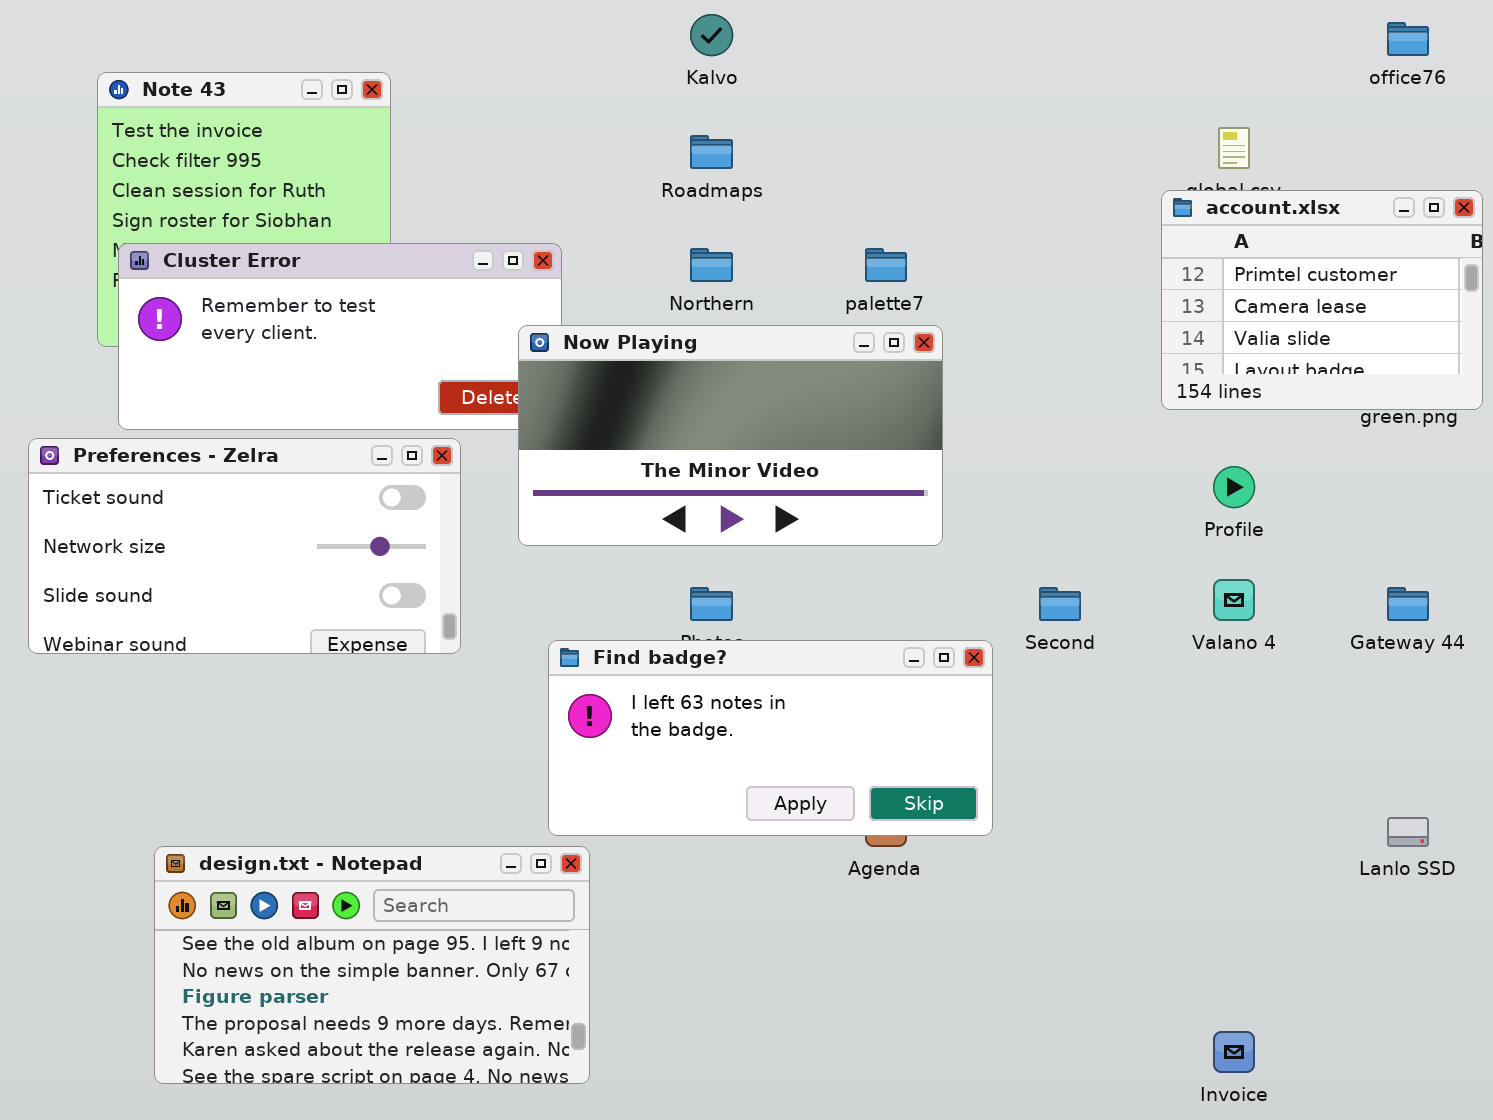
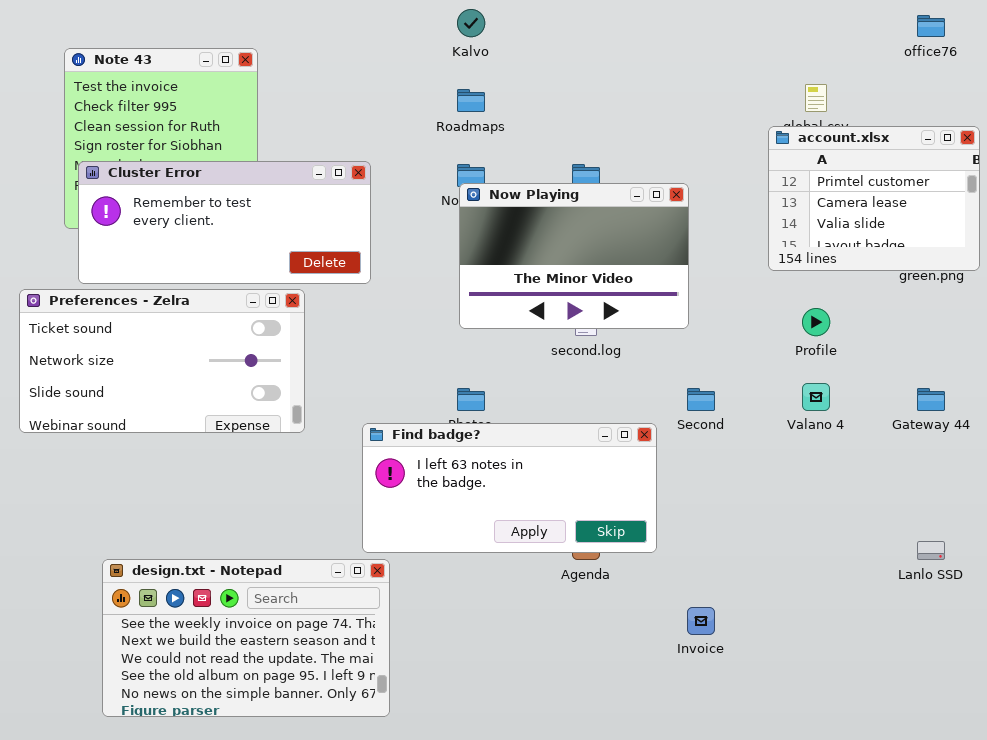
Now Playing: [518,325,943,546] -> [459,183,689,329], moved, resized
design.txt - Notepad: [154,846,590,1084] -> [102,559,390,717], scrolled up 3 rows
Invoice: [1213,1031,1255,1073] -> [687,607,715,635], moved

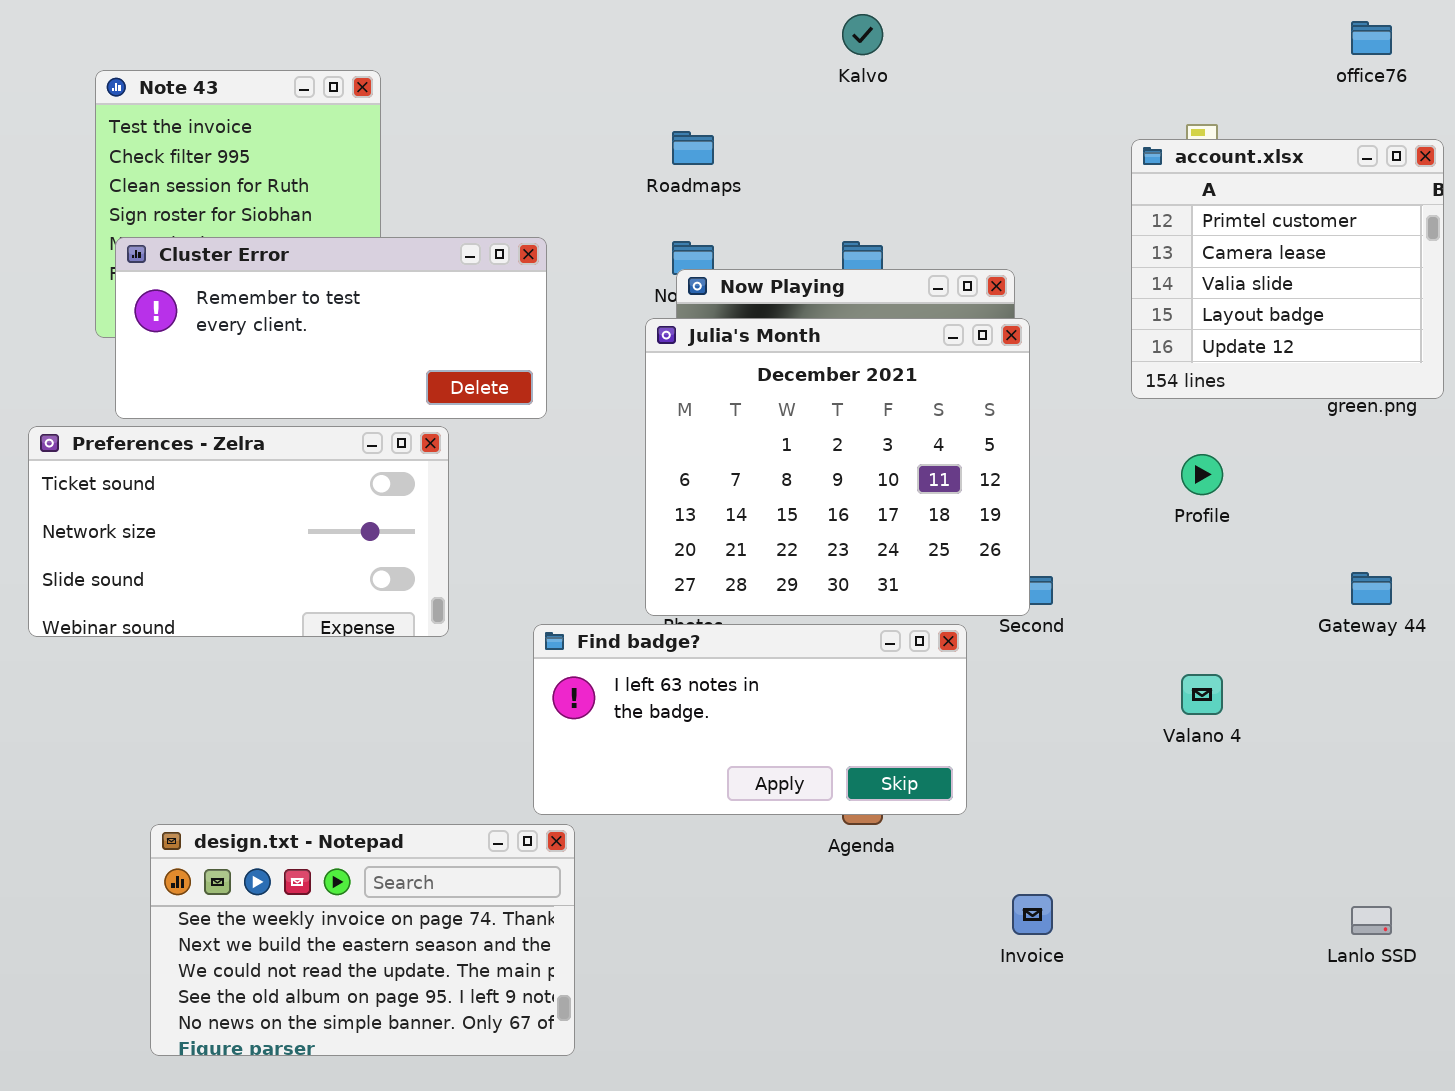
Kalvo: [457,9,485,37] -> [842,14,883,55], moved
account.xlsx: [768,126,980,271] -> [1131,139,1444,399], resized
Julia's Month: none -> [645,318,1030,616], opened
Valano 4: [802,383,830,411] -> [1181,674,1223,715], moved
Lanlo SSD: [917,541,945,560] -> [1351,906,1392,935], moved

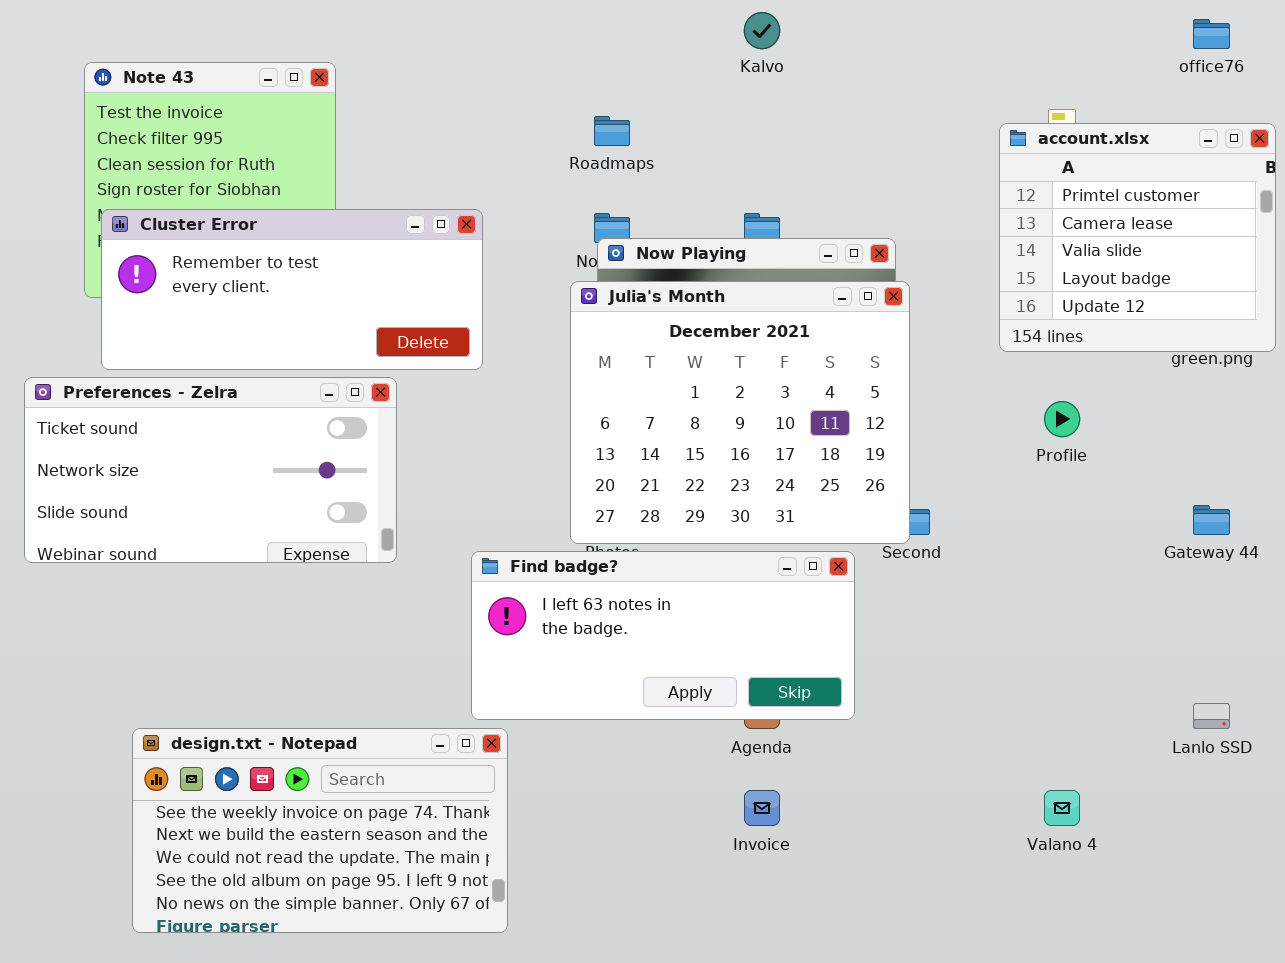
Valano 4: [1181,674,1223,715] -> [1044,790,1080,826], moved
Invoice: [1012,894,1053,935] -> [744,790,780,826], moved
Lanlo SSD: [1351,906,1392,935] -> [1193,703,1230,729], moved

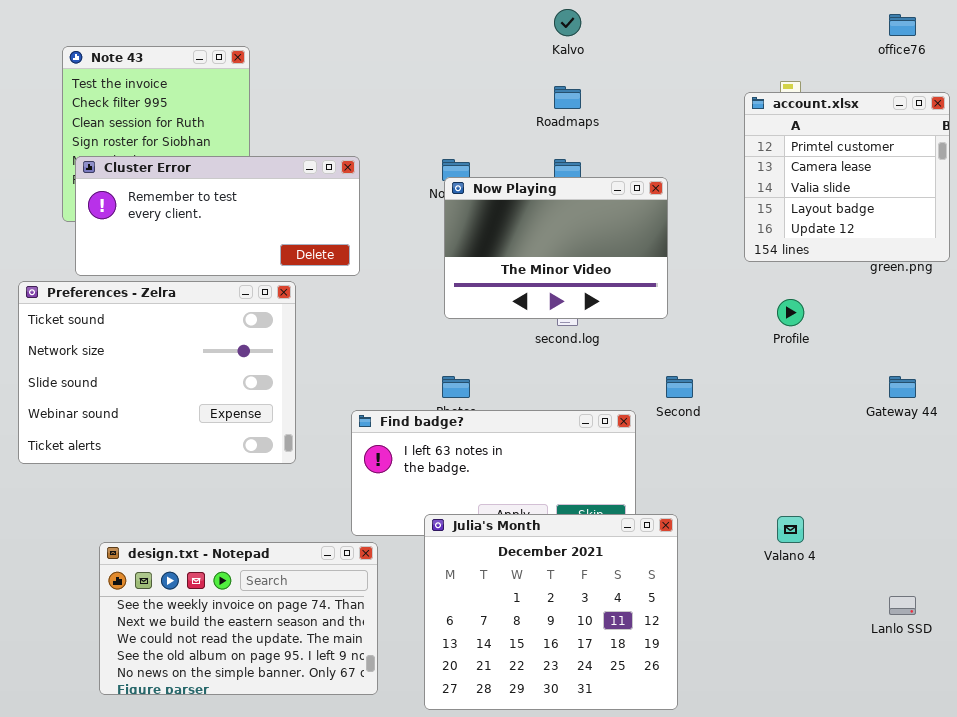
Roadmaps: [594,116,630,146] -> [554,86,581,109], moved
Julia's Month: [570,281,910,544] -> [424,514,678,710], moved
Preferences - Zelra: [24,377,397,563] -> [18,281,296,464], resized
Lanlo SSD: [1193,703,1230,729] -> [889,596,916,615], moved
Valano 4: [1044,790,1080,826] -> [777,516,804,543], moved

